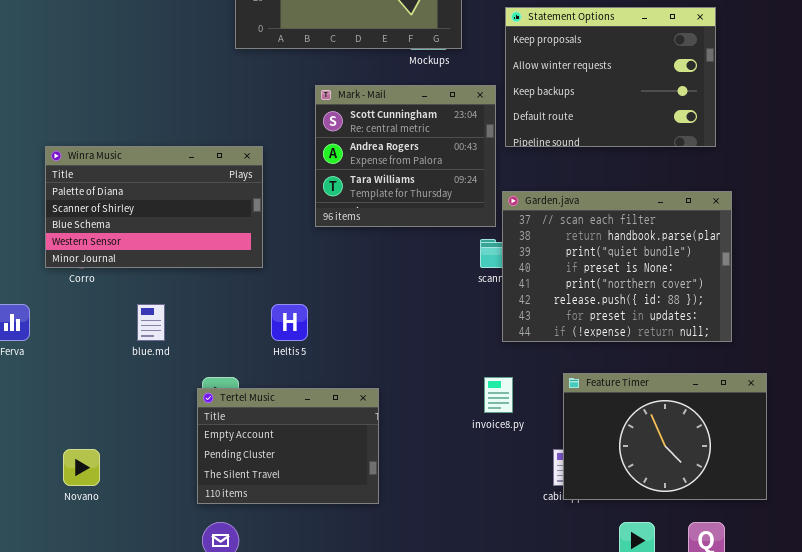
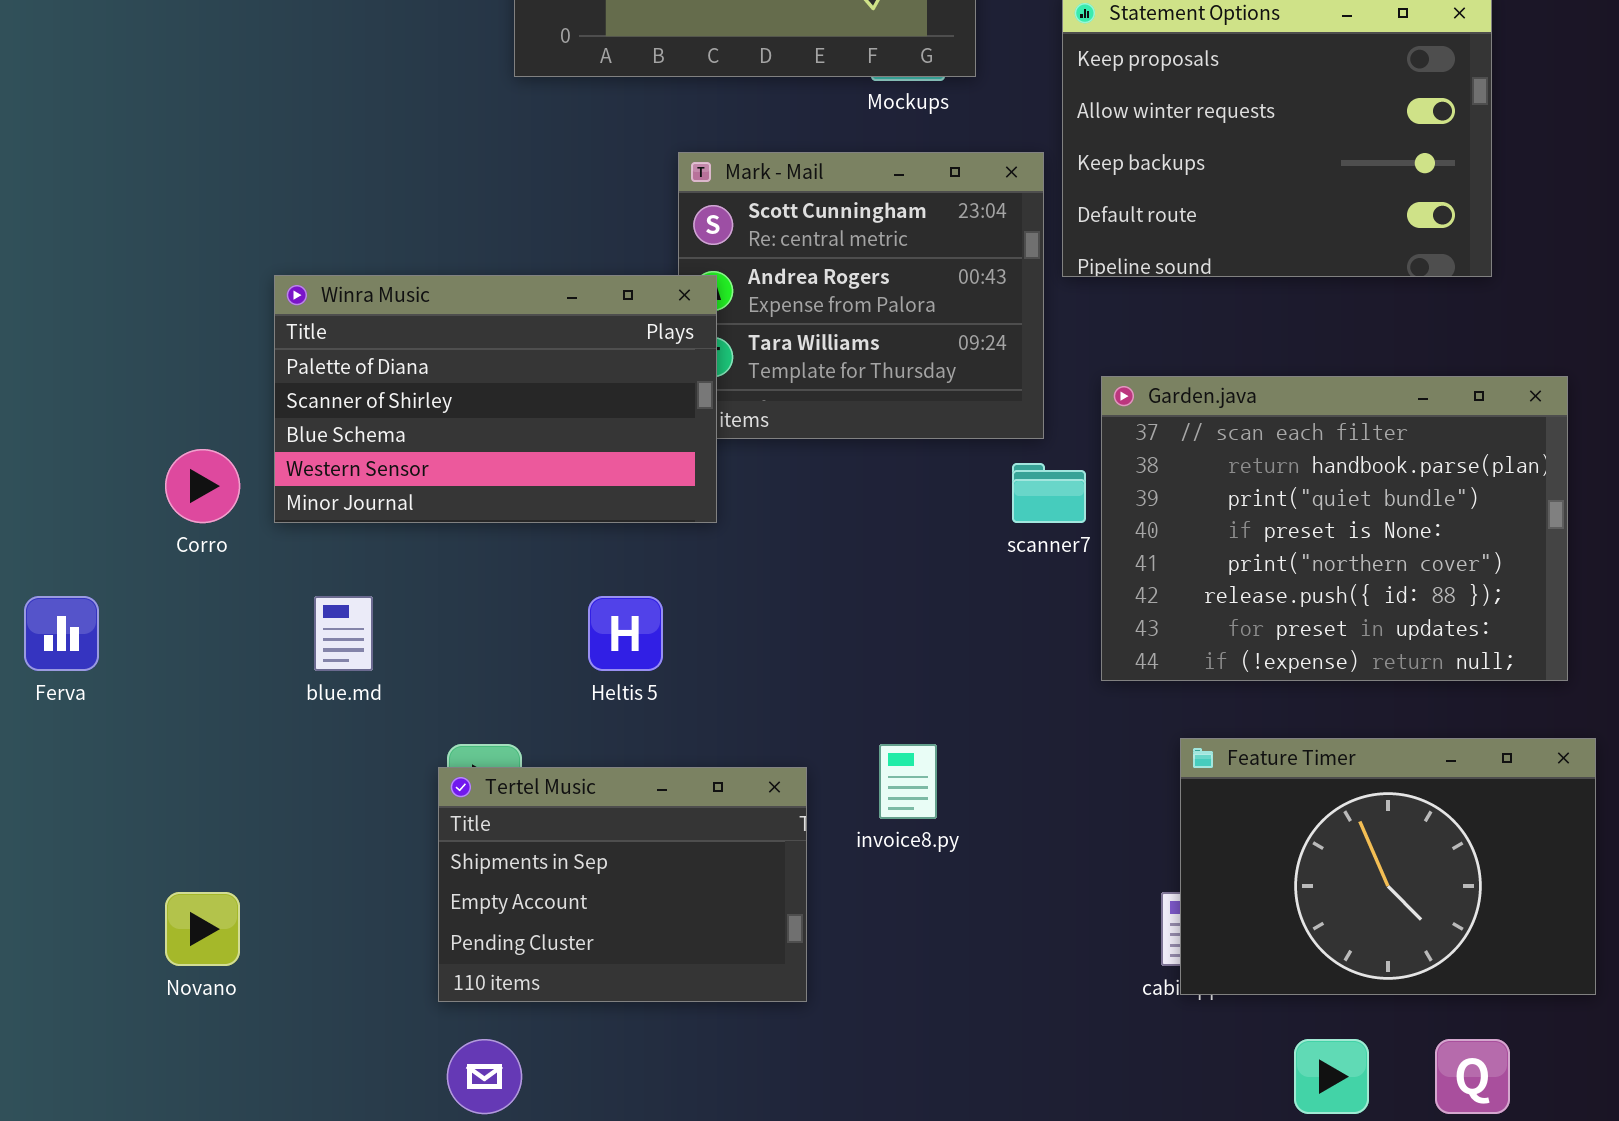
Winra Music: [45,146,263,268] -> [274,275,717,523], moved
Garden.java: [502,191,732,342] -> [1101,376,1568,681], moved
invoice8.py: [484,377,513,413] -> [879,744,937,819], moved
Tertel Music: [197,388,379,504] -> [438,767,807,1002], scrolled up 1 row

